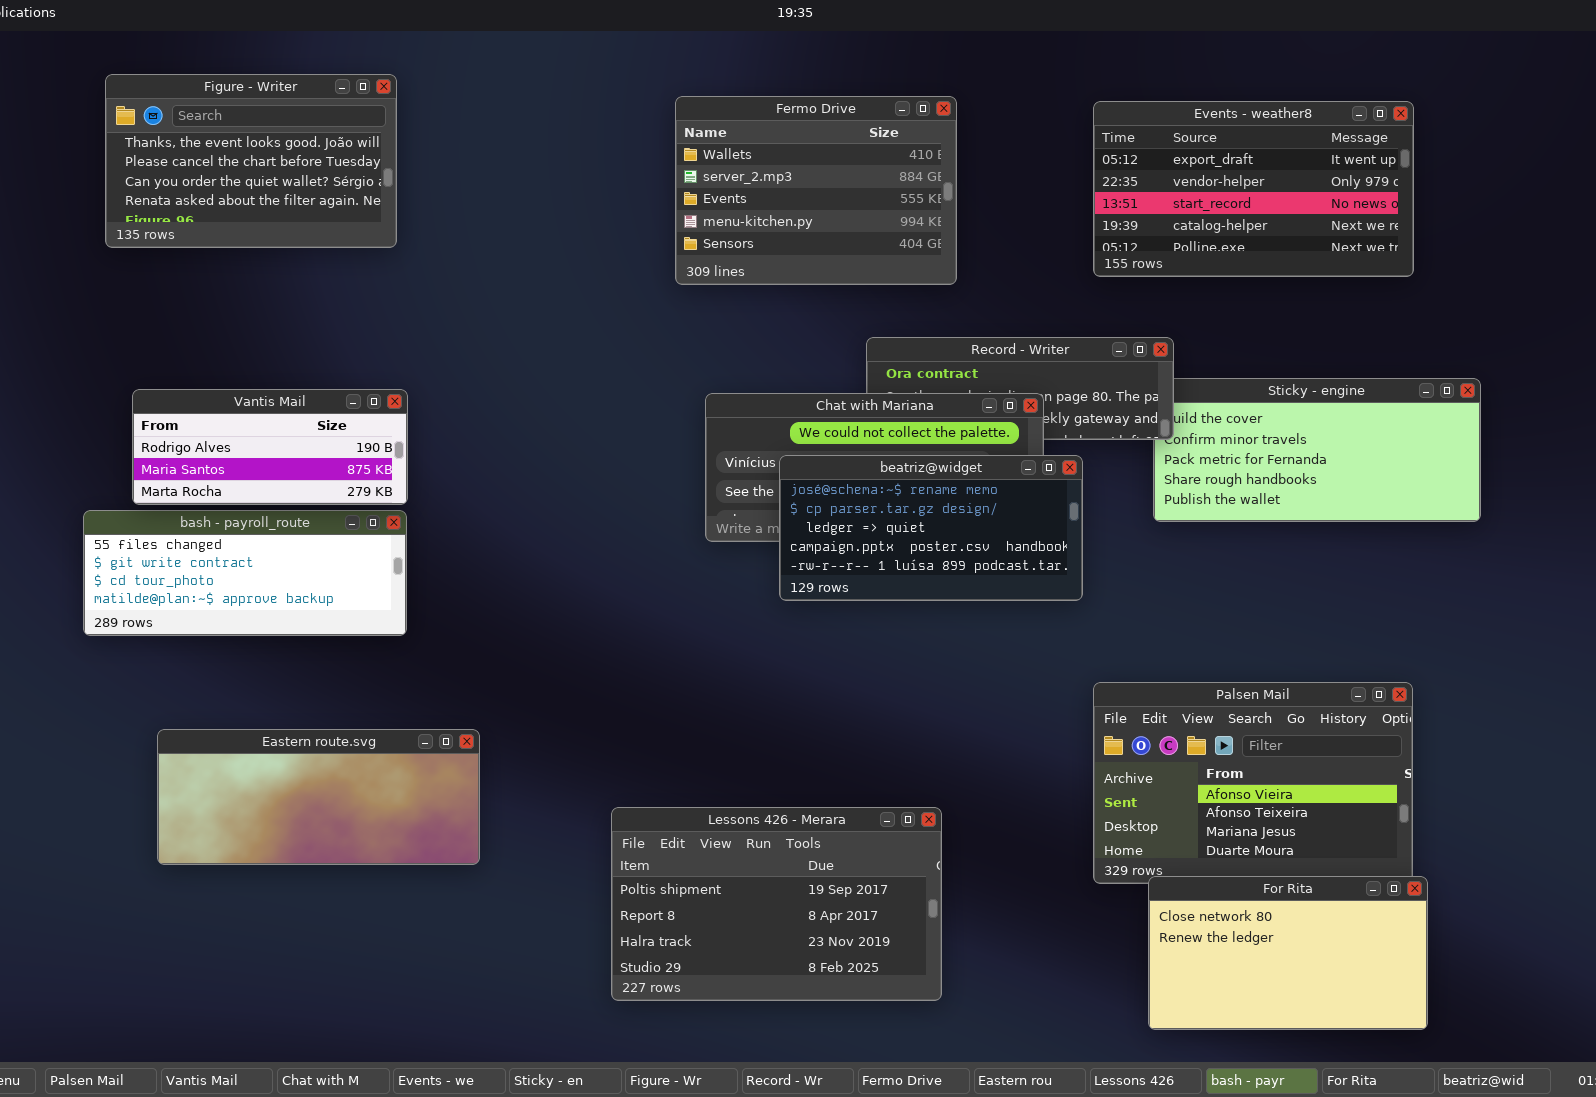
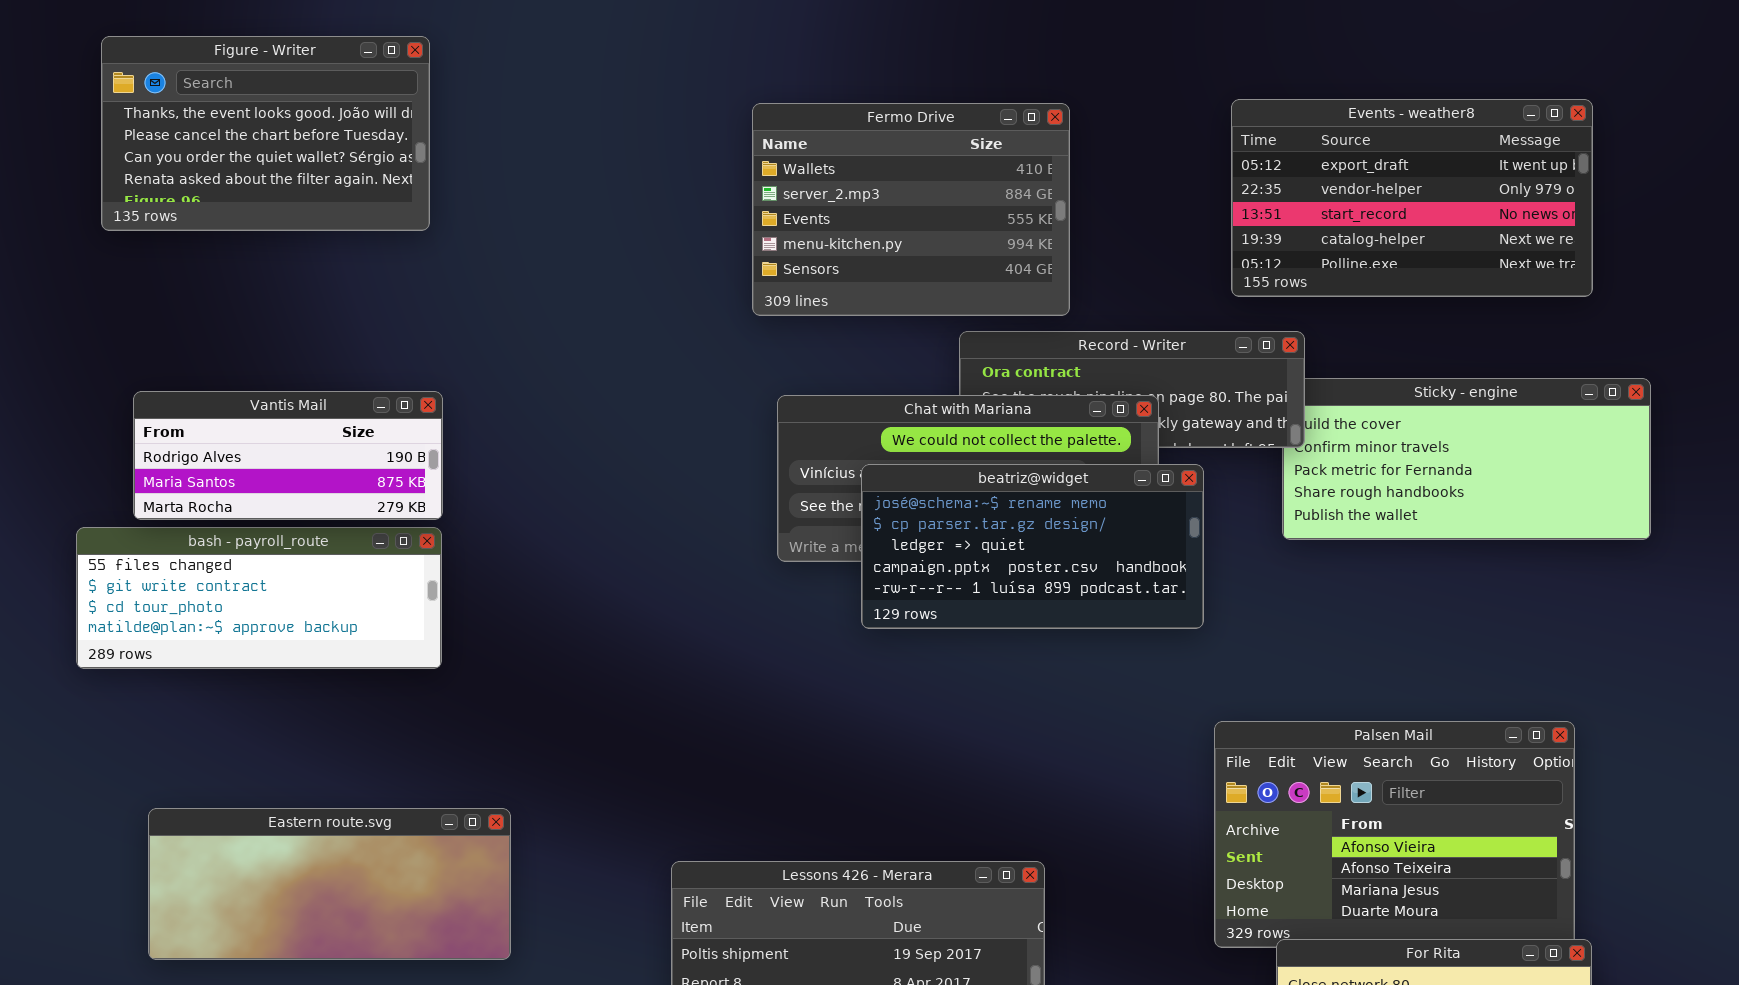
Fermo Drive: [675,96,957,285] -> [752,103,1070,316], moved
Events - weather8: [1093,101,1414,277] -> [1231,99,1593,297], moved
Eastern route.svg: [157,729,480,865] -> [148,808,511,960], moved

